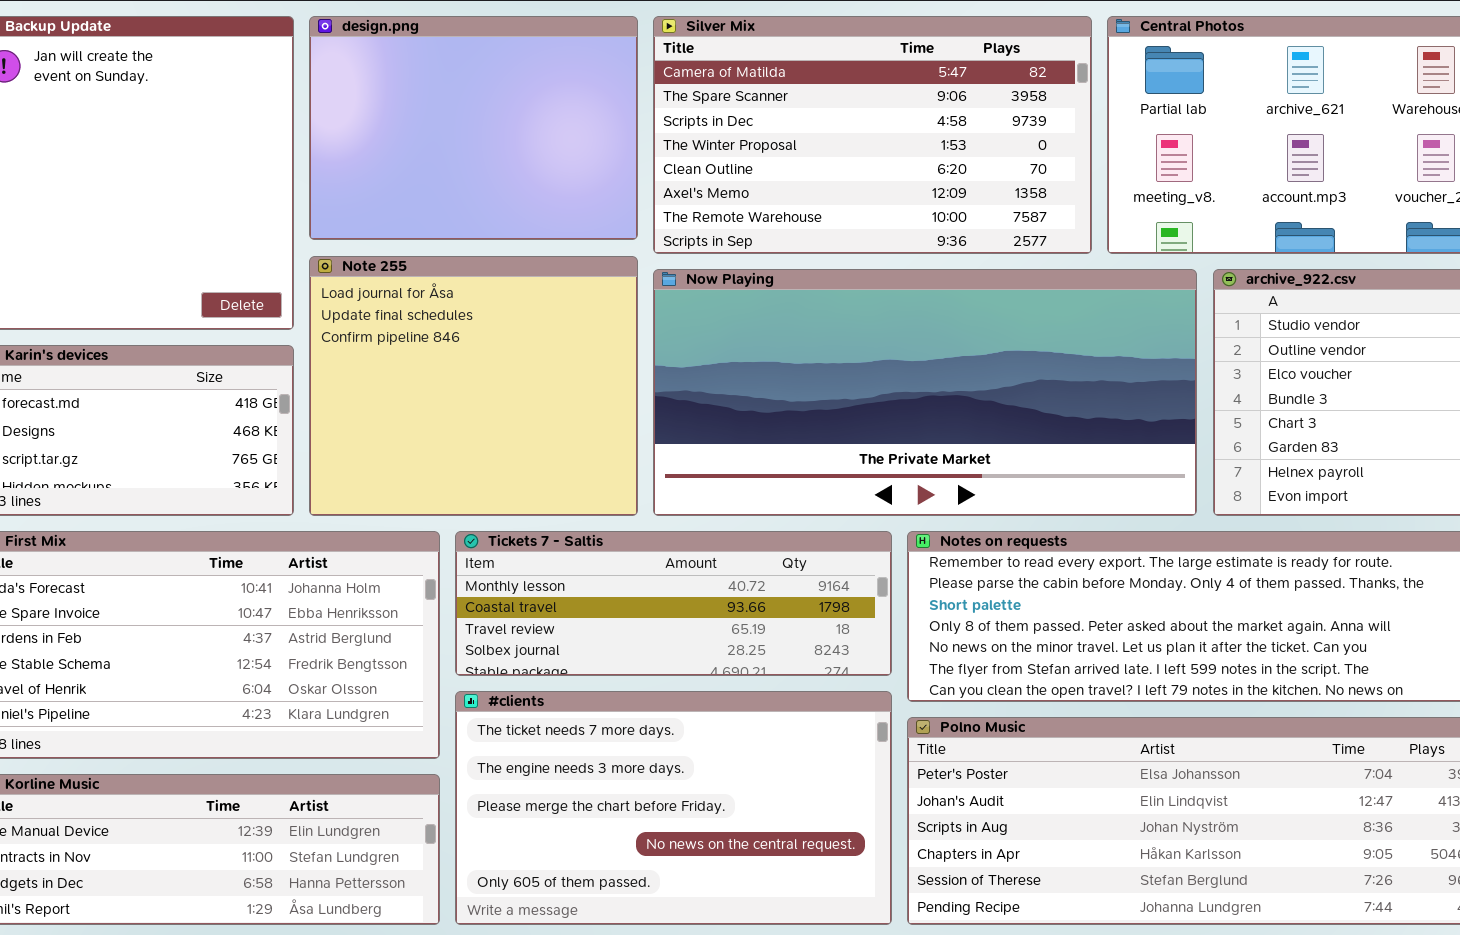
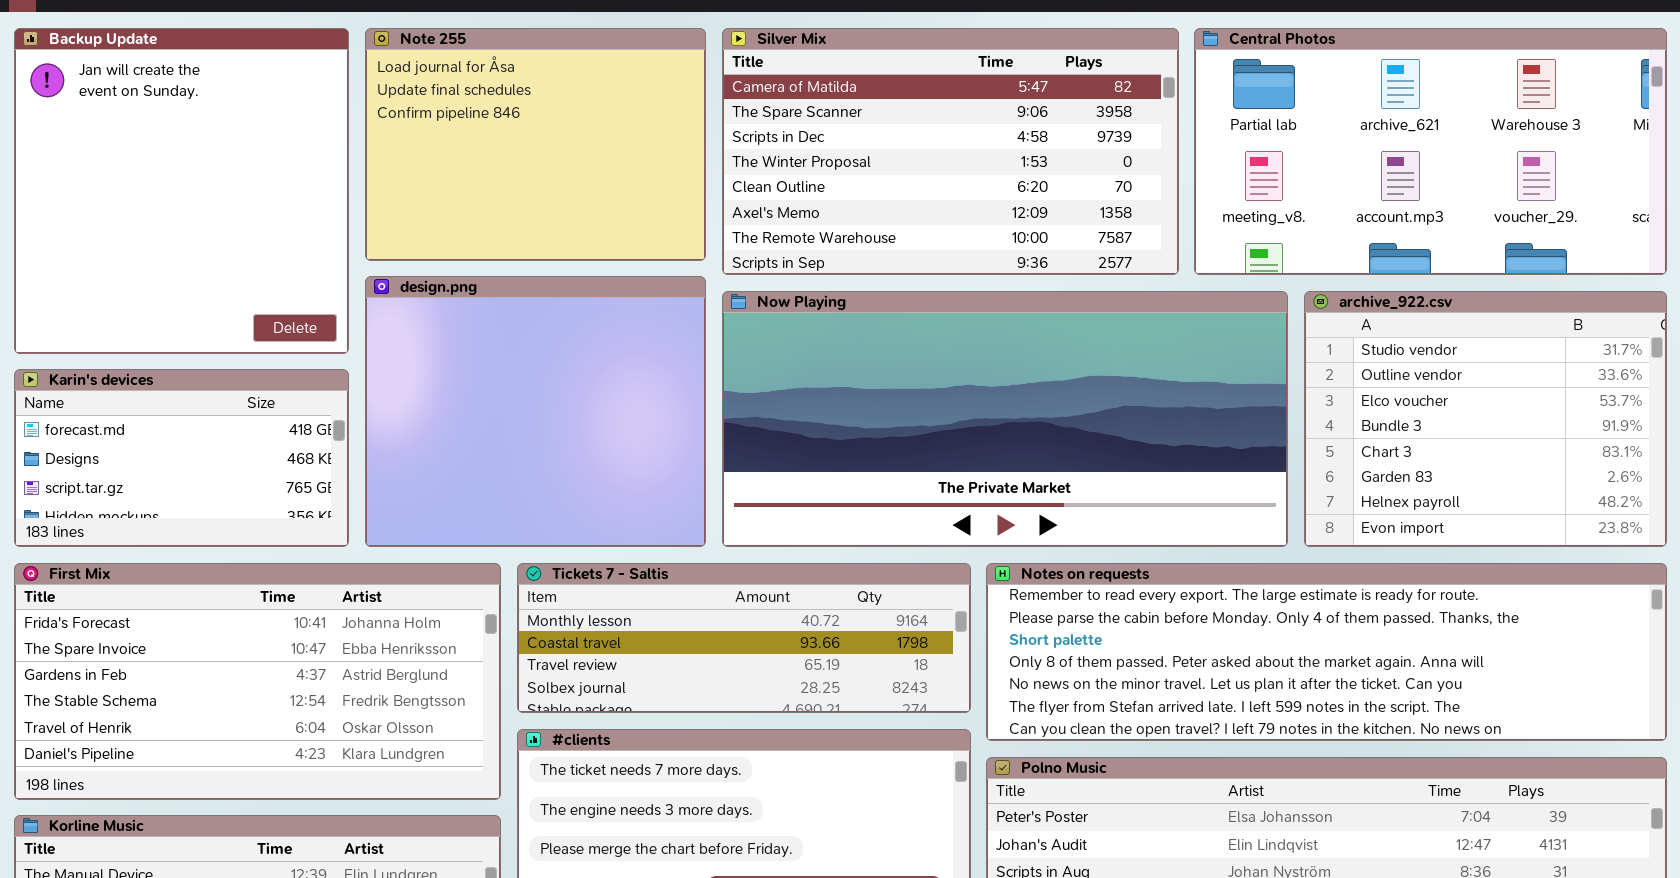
design.png: [309,16,638,240] -> [365,276,706,547], moved, resized
Note 255: [309,256,638,516] -> [365,28,706,261], moved, resized

